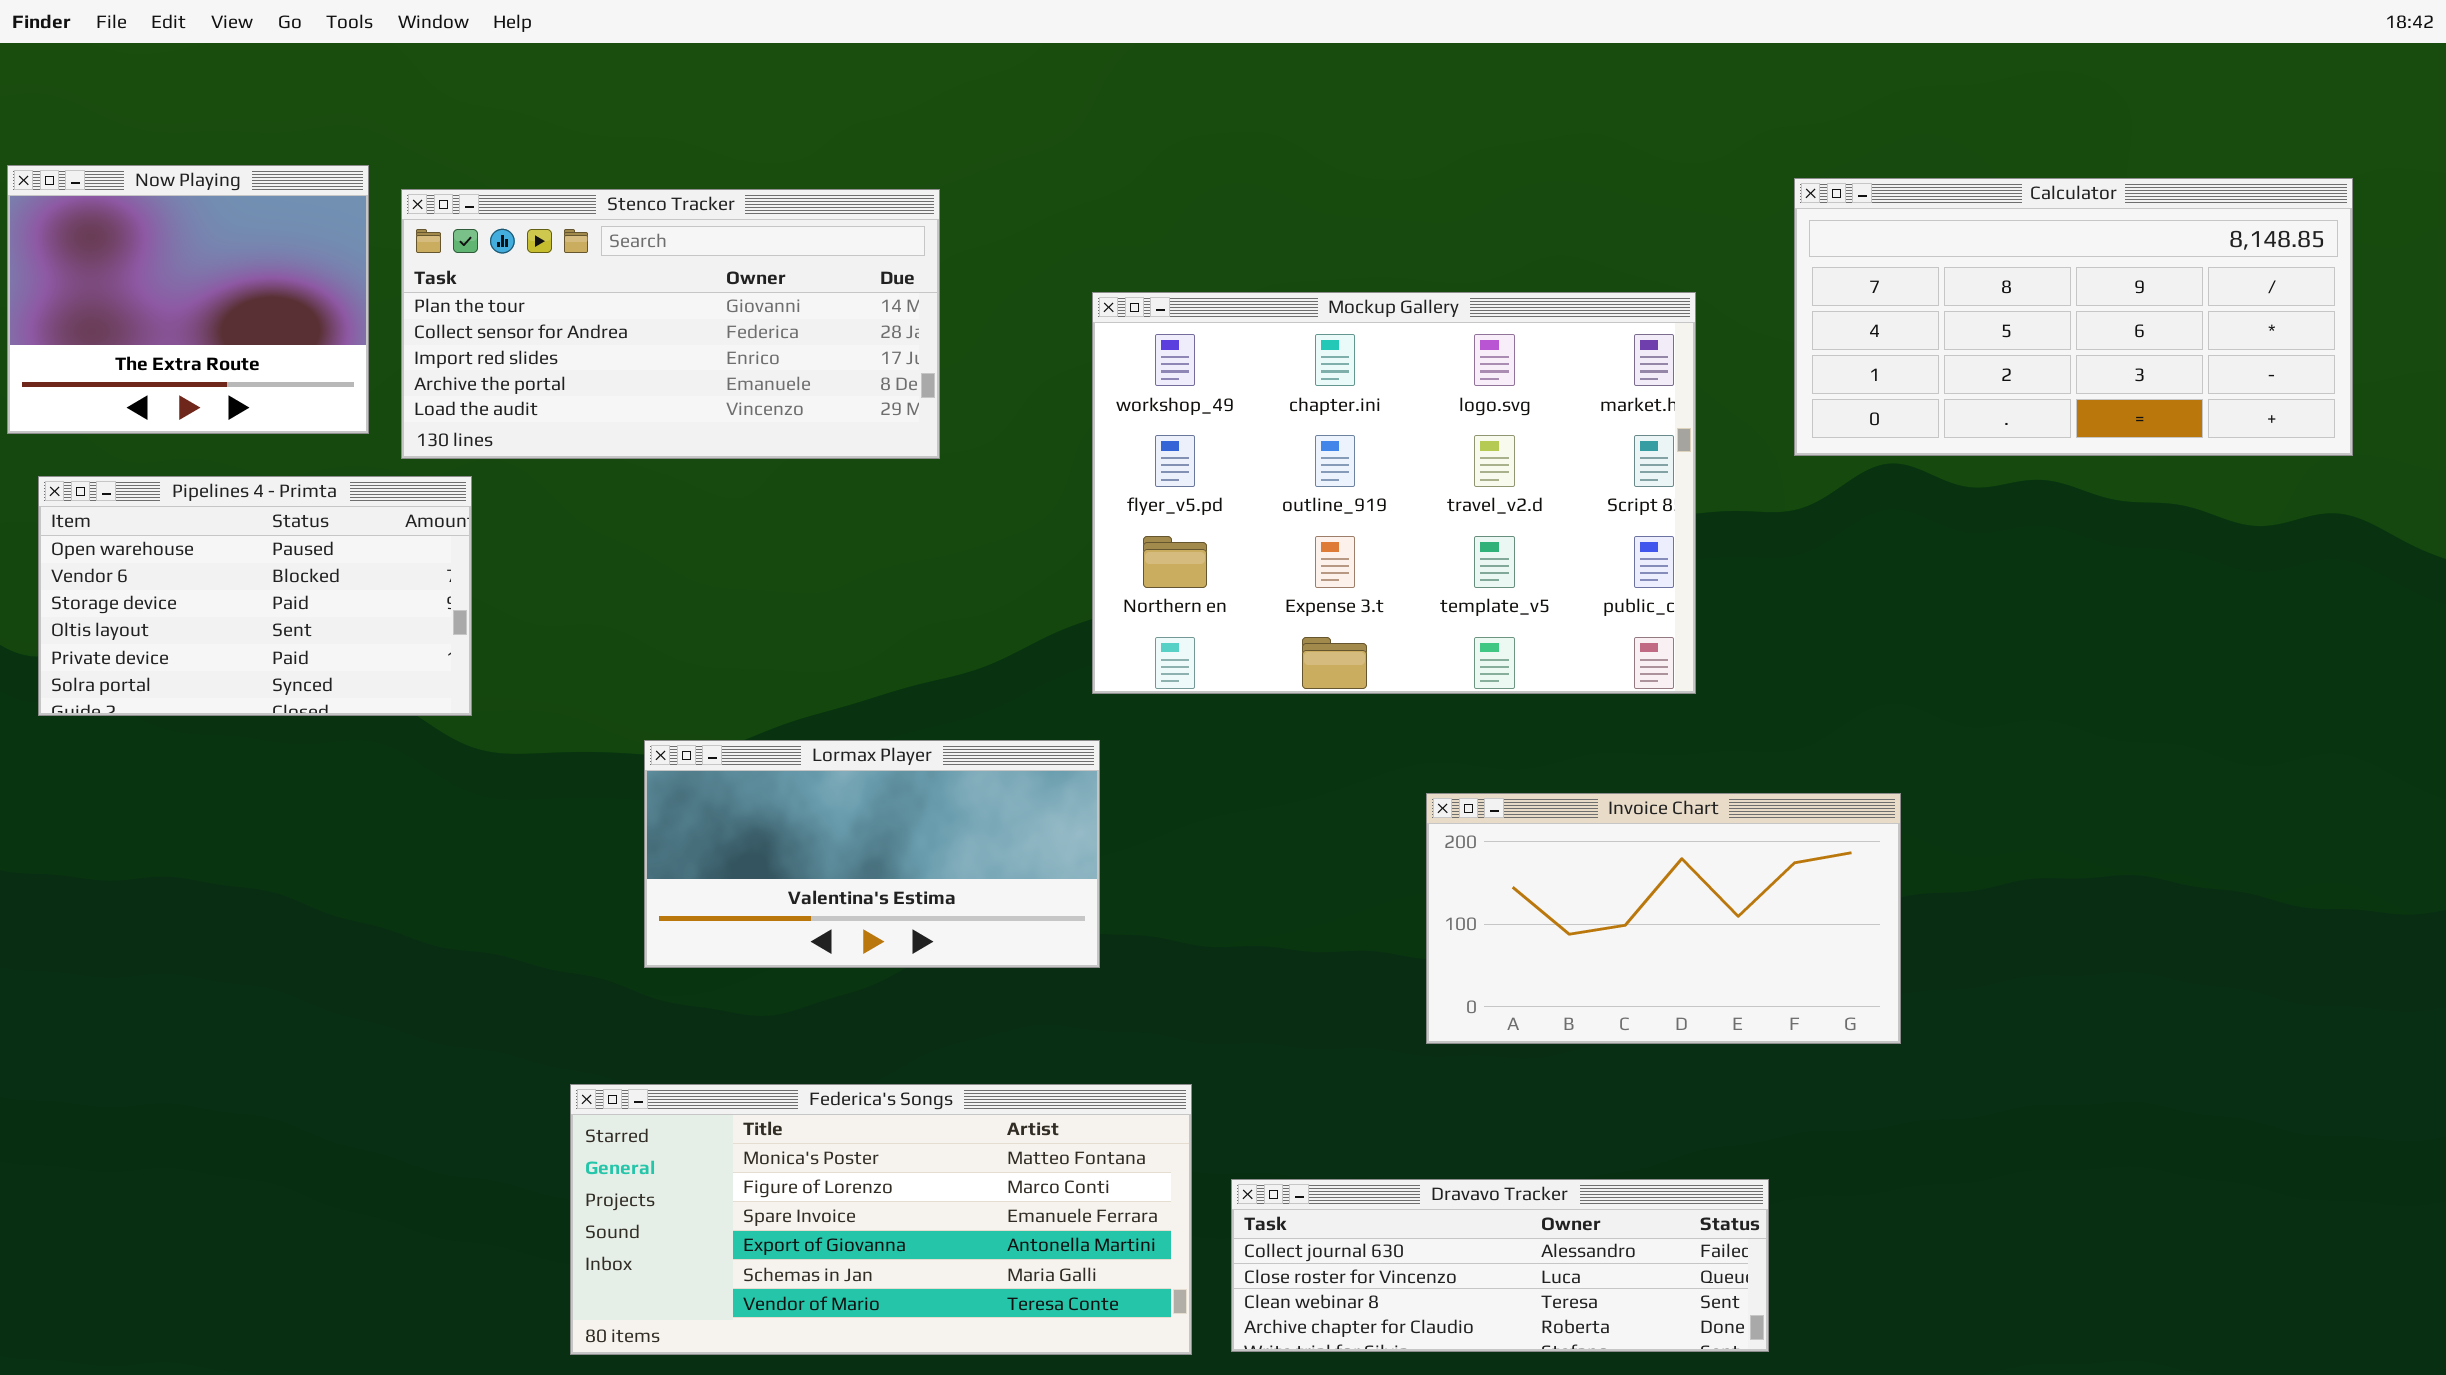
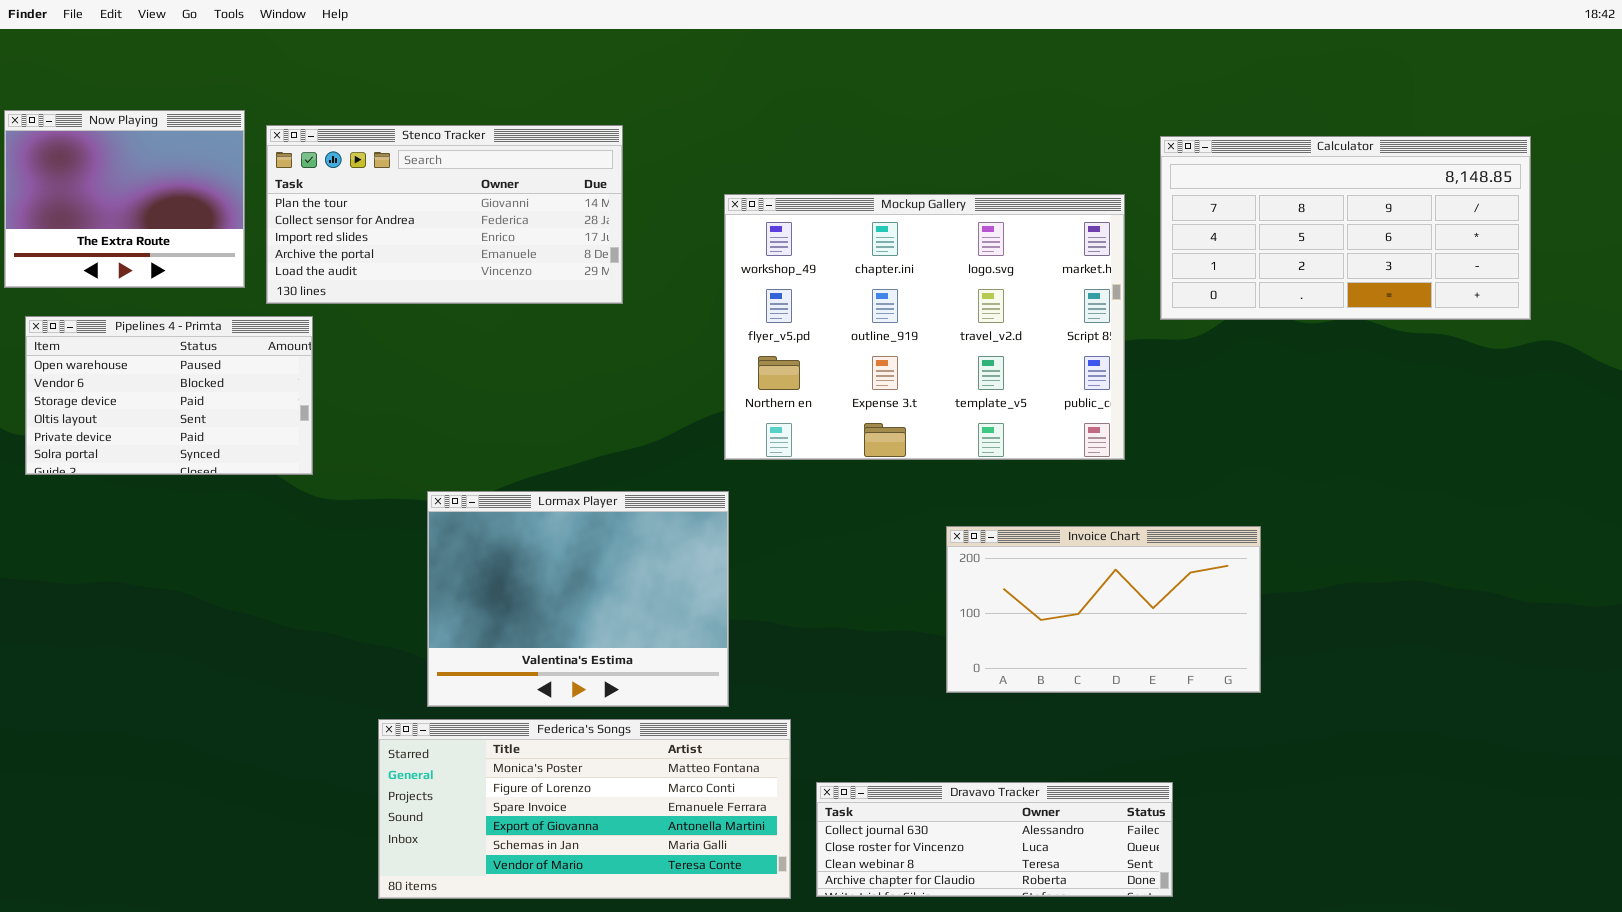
Calculator: [1794,178,2353,456] -> [1160,136,1531,320], moved
Lormax Player: [644,740,1100,968] -> [427,491,729,707], resized

